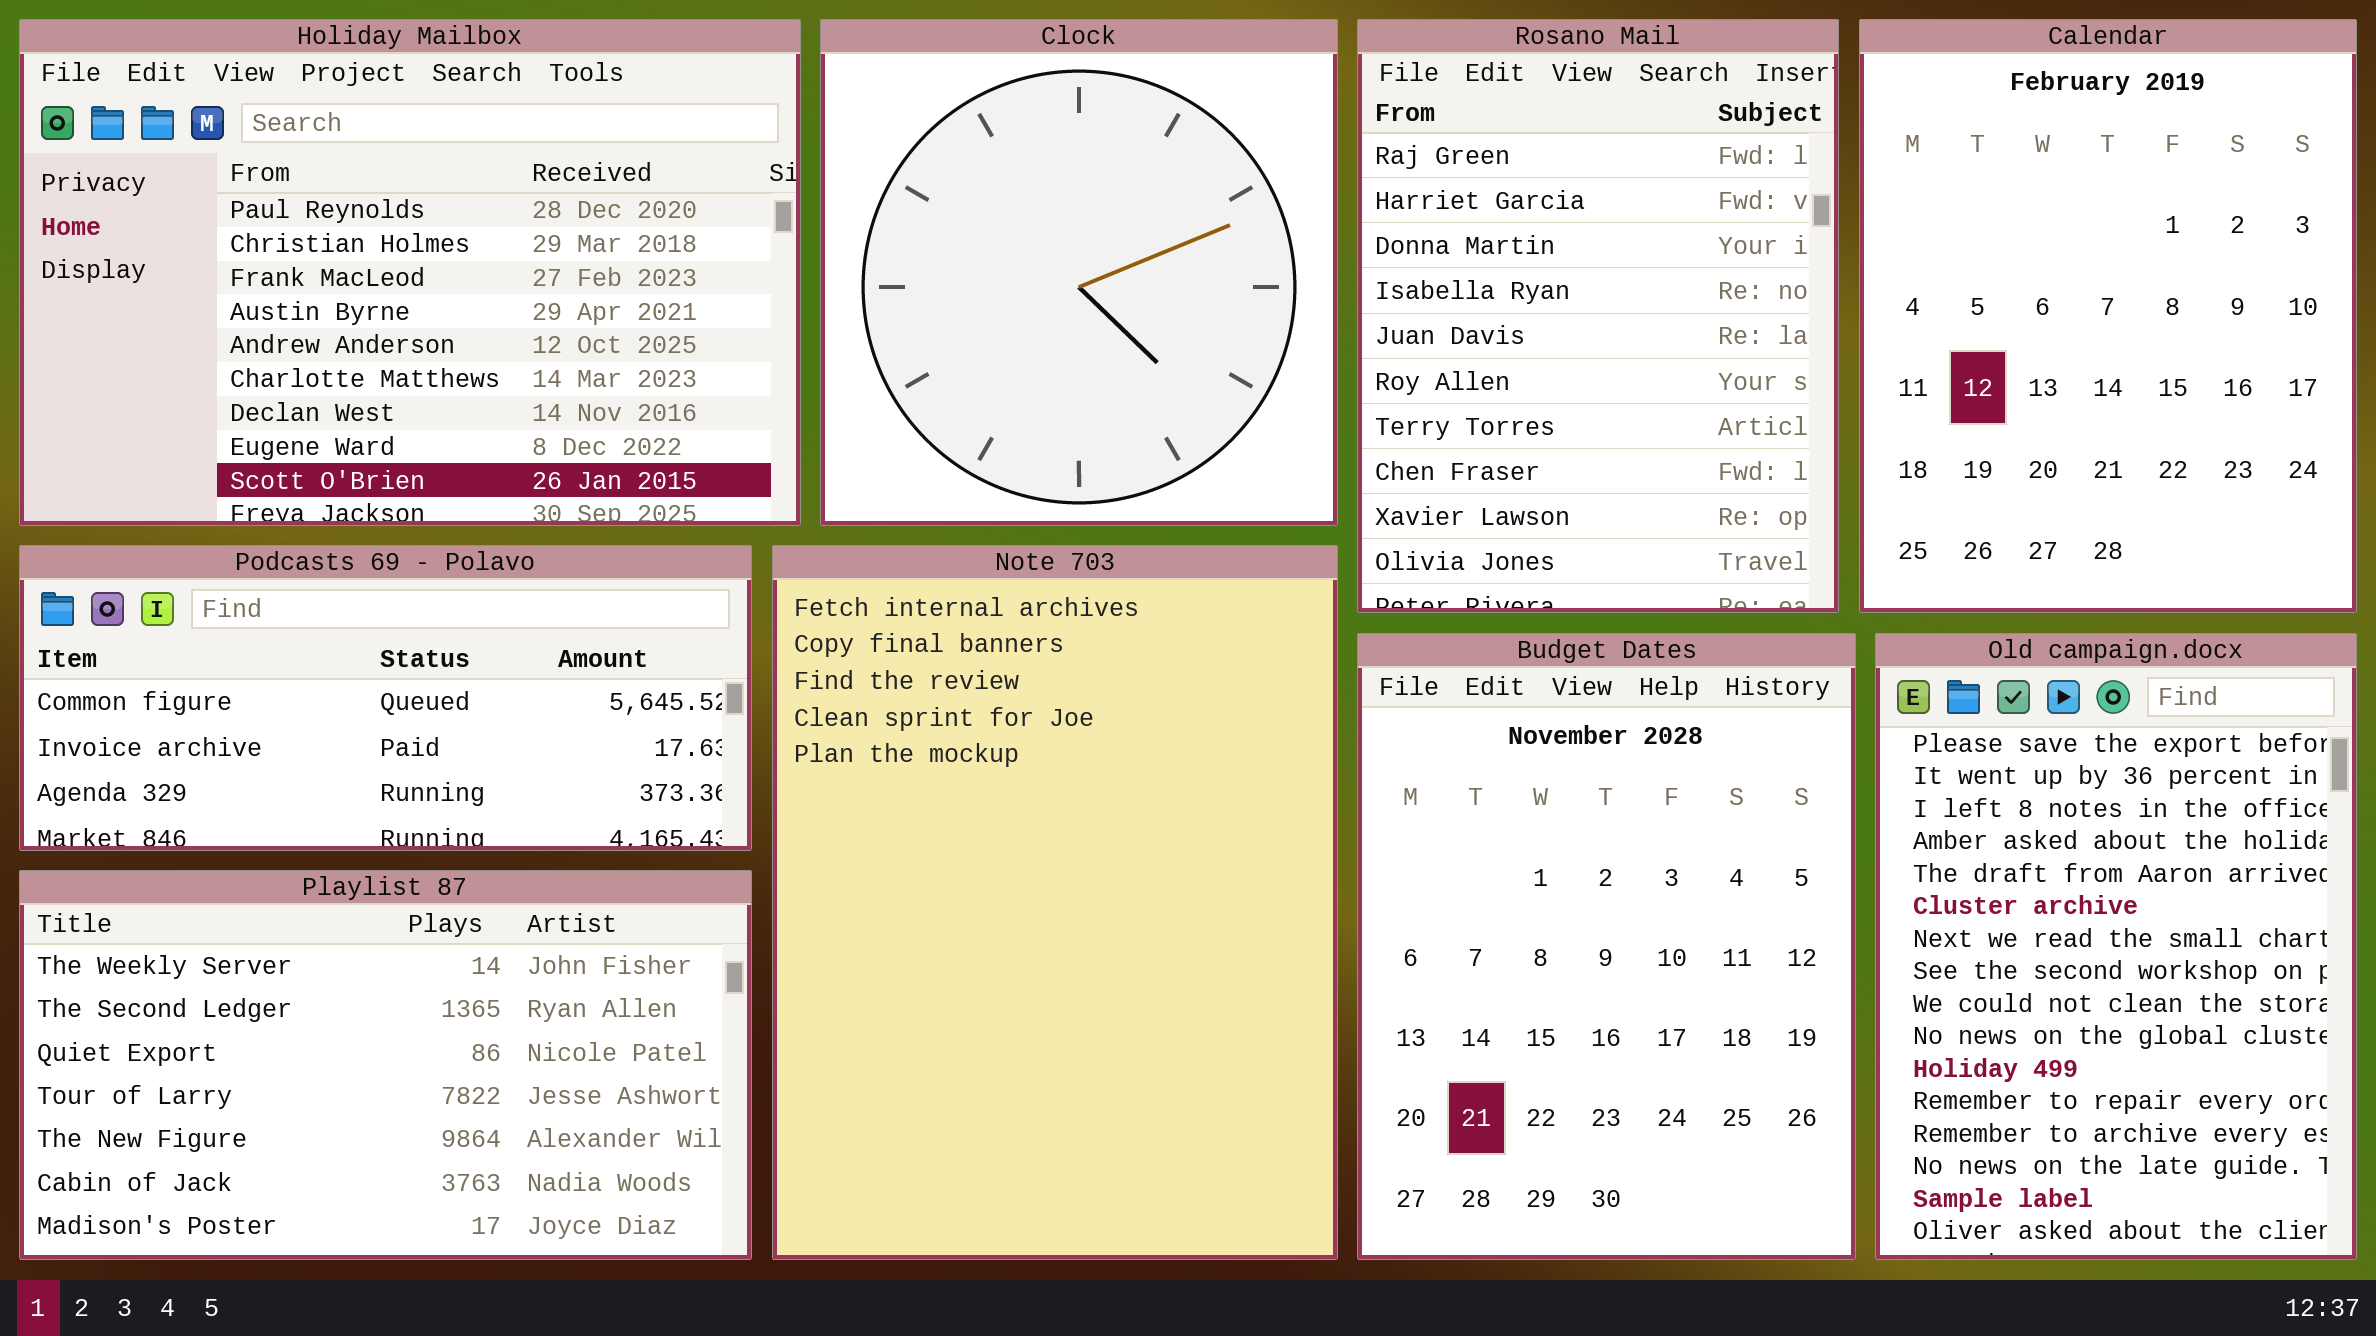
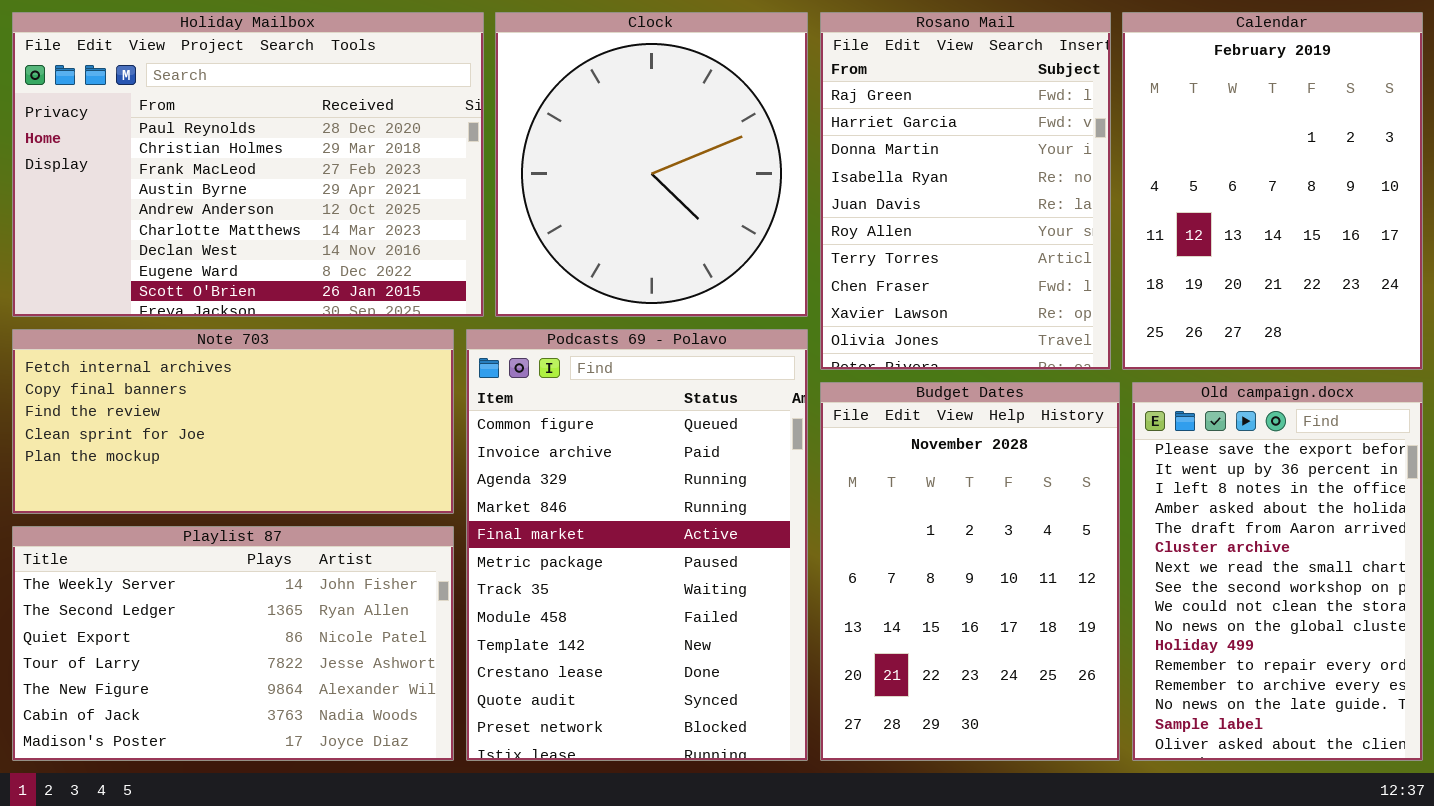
Podcasts 69 - Polavo: [19,545,752,851] -> [466,329,808,761], moved, resized
Note 703: [772,545,1338,1260] -> [12,329,454,514], moved, resized

